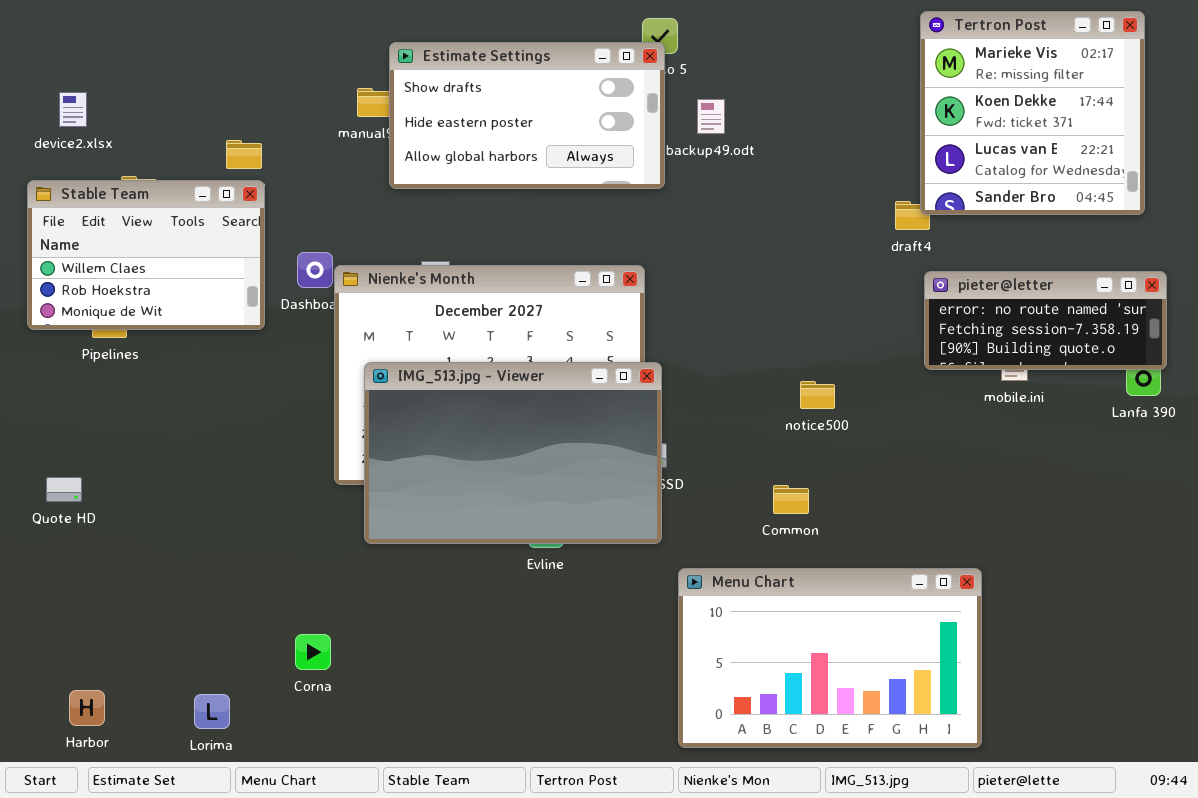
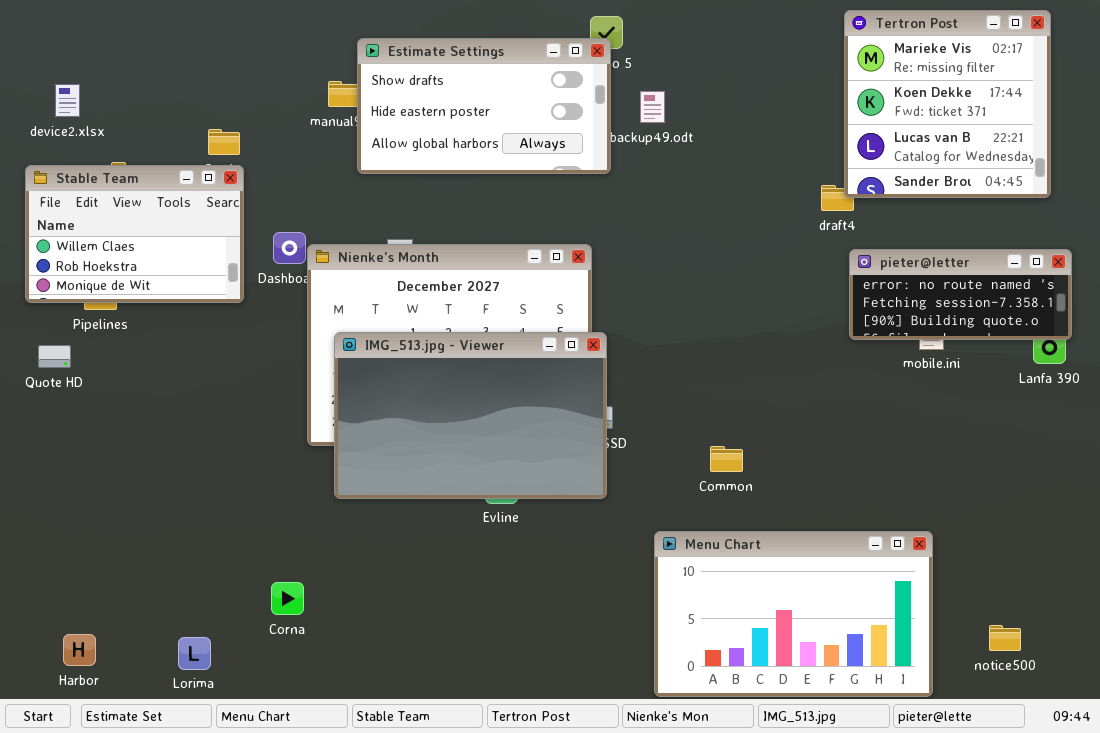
notice500: [800,381,835,409] -> [989,625,1021,651], moved
Quote HD: [46,477,82,502] -> [38,345,71,368], moved
Menu Chart: [678,568,982,748] -> [654,531,933,697], moved

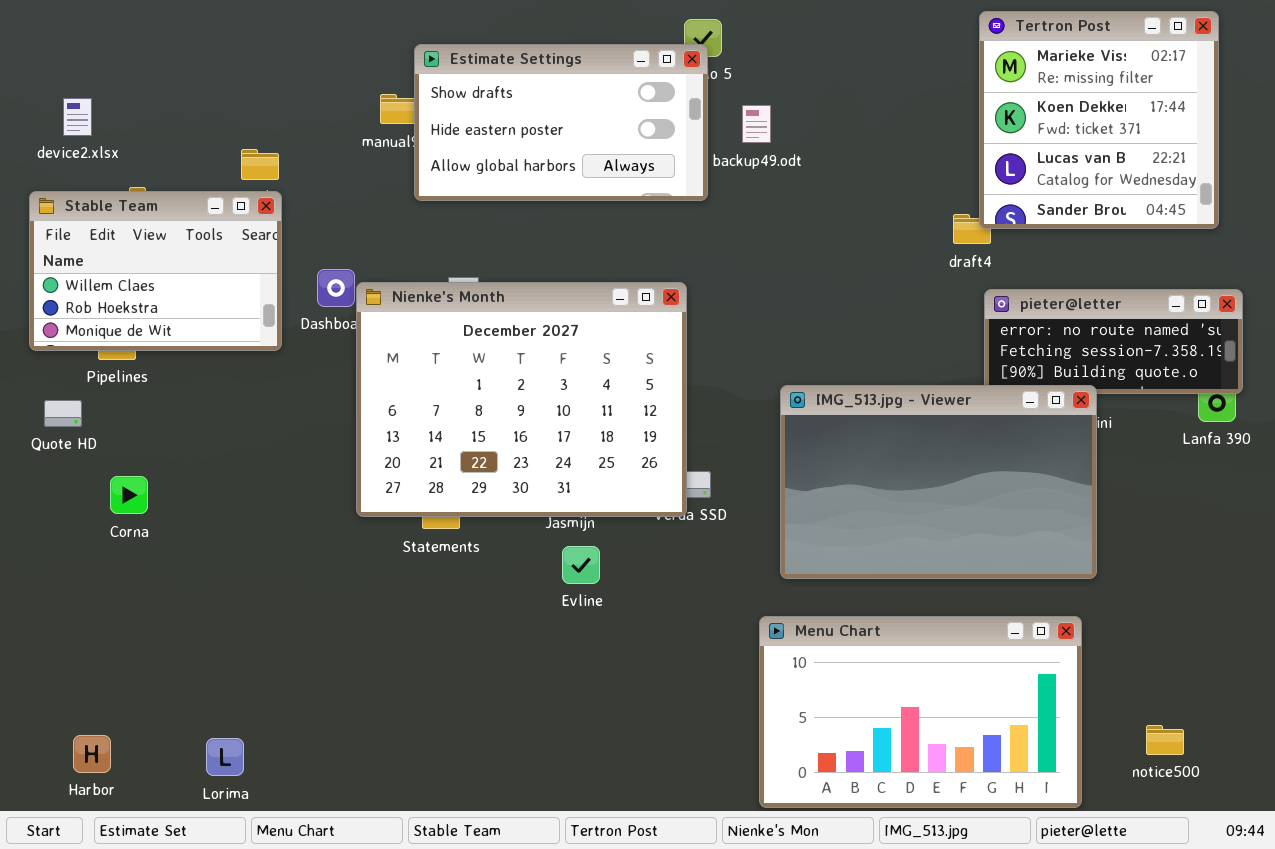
IMG_513.jpg - Viewer: [334,332,607,499] -> [780,385,1097,579], moved
Corna: [271,582,304,615] -> [110,476,148,514], moved

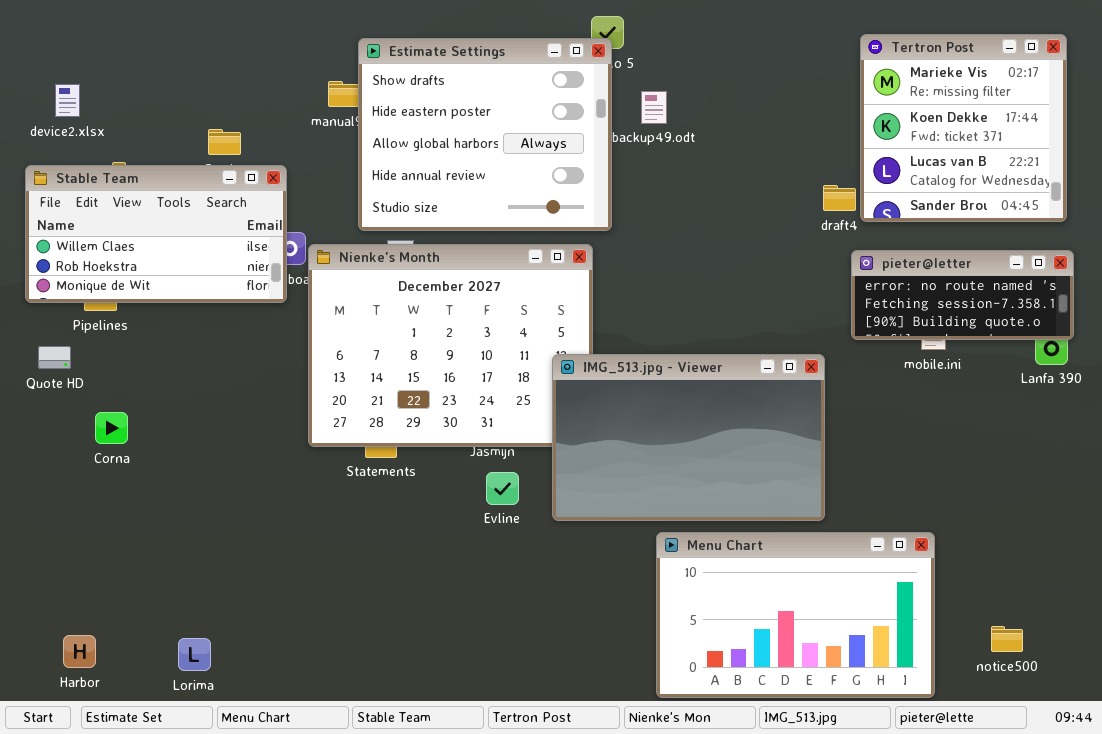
Tertron Post: [979,11,1219,229] -> [860,34,1067,222], moved
Estimate Settings: [414,44,708,201] -> [358,38,612,231], resized
Stable Team: [29,191,282,351] -> [25,165,287,303], resized
IMG_513.jpg - Viewer: [780,385,1097,579] -> [552,354,825,521], moved

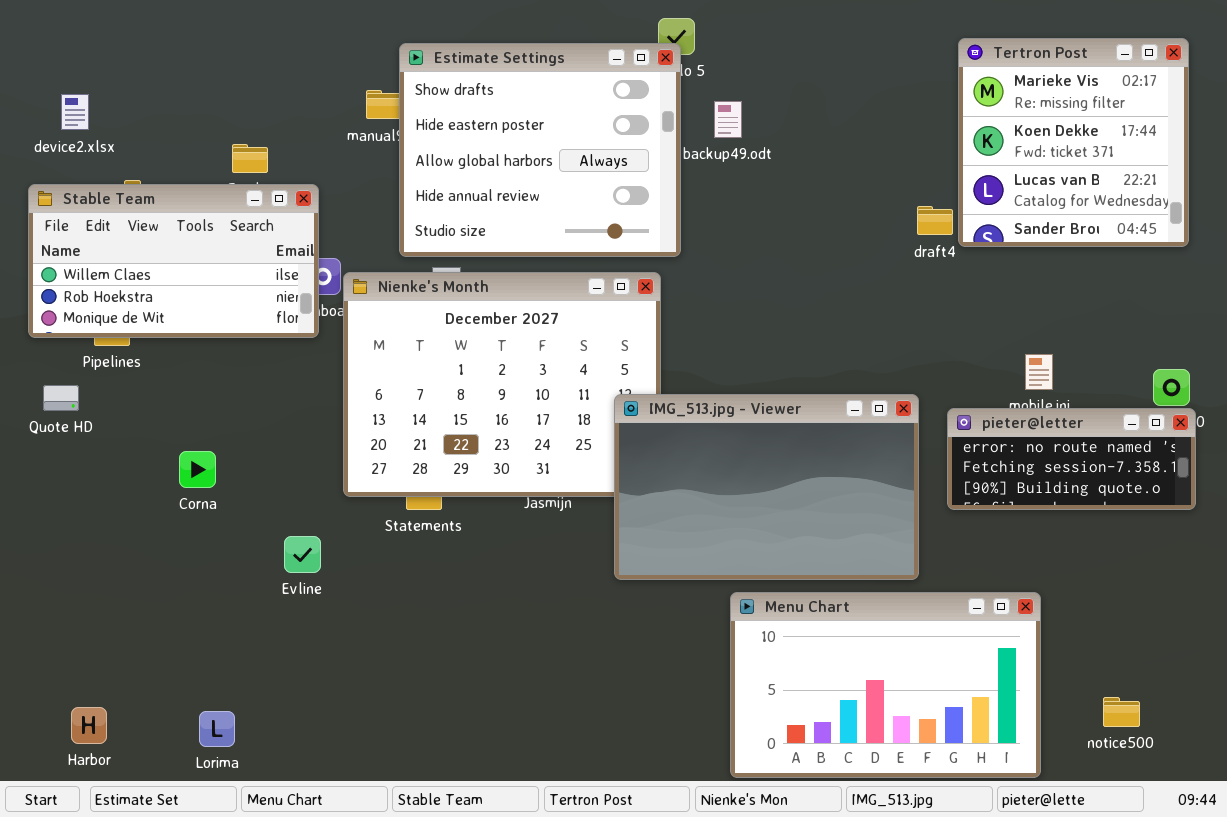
pieter@letter: [851,250,1074,340] -> [947,408,1196,510], moved
Corna: [95,412,128,444] -> [179,451,216,488], moved
Evline: [486,472,519,505] -> [284,536,321,573], moved

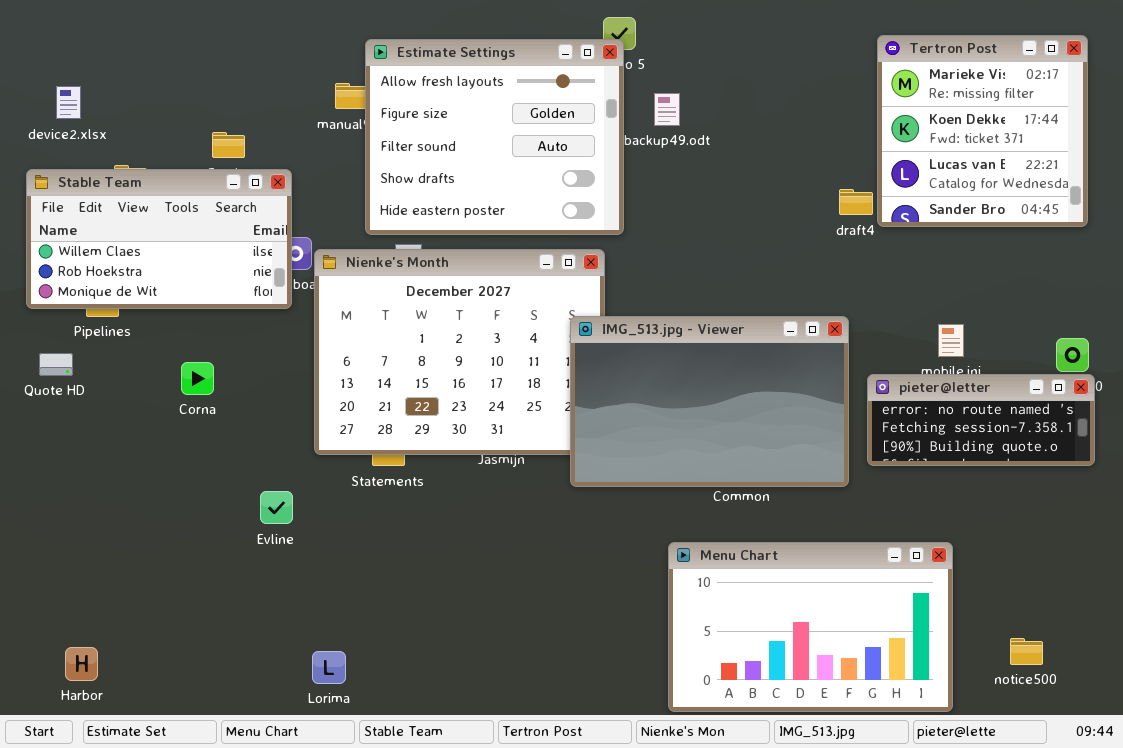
Estimate Settings: [399,43,681,257] -> [365,39,624,235], scrolled up 3 rows
IMG_513.jpg - Viewer: [614,394,919,580] -> [570,316,849,487], moved
Corna: [179,451,216,488] -> [181,362,214,395], moved
Lorima: [199,711,235,747] -> [312,651,346,684], moved

